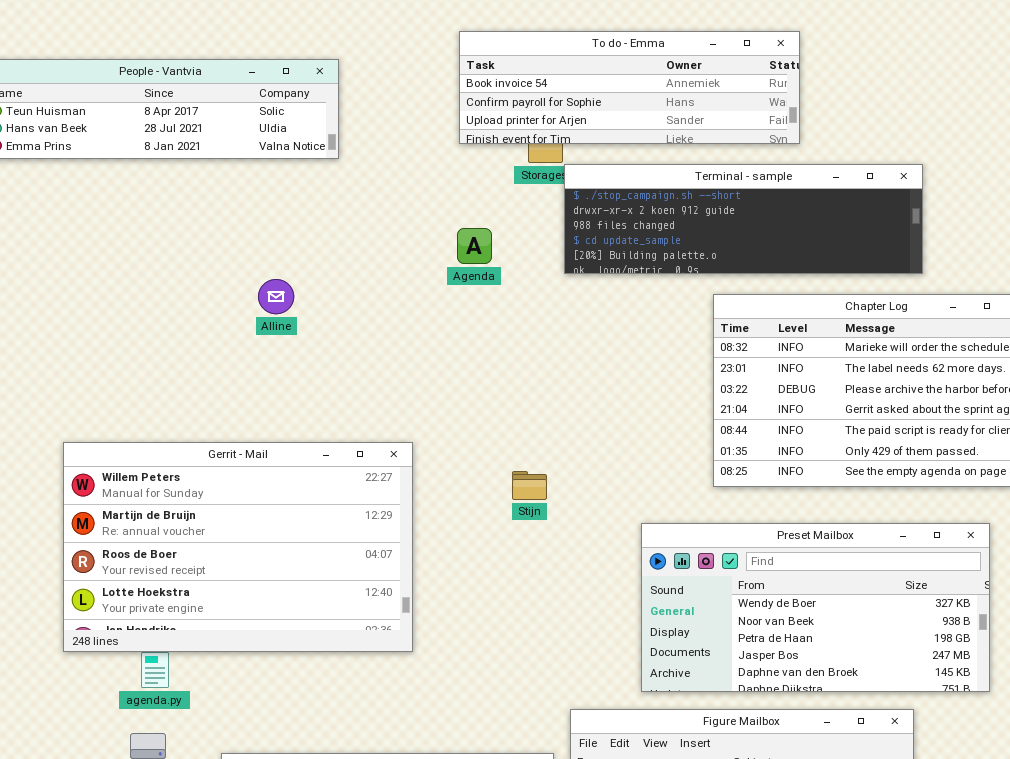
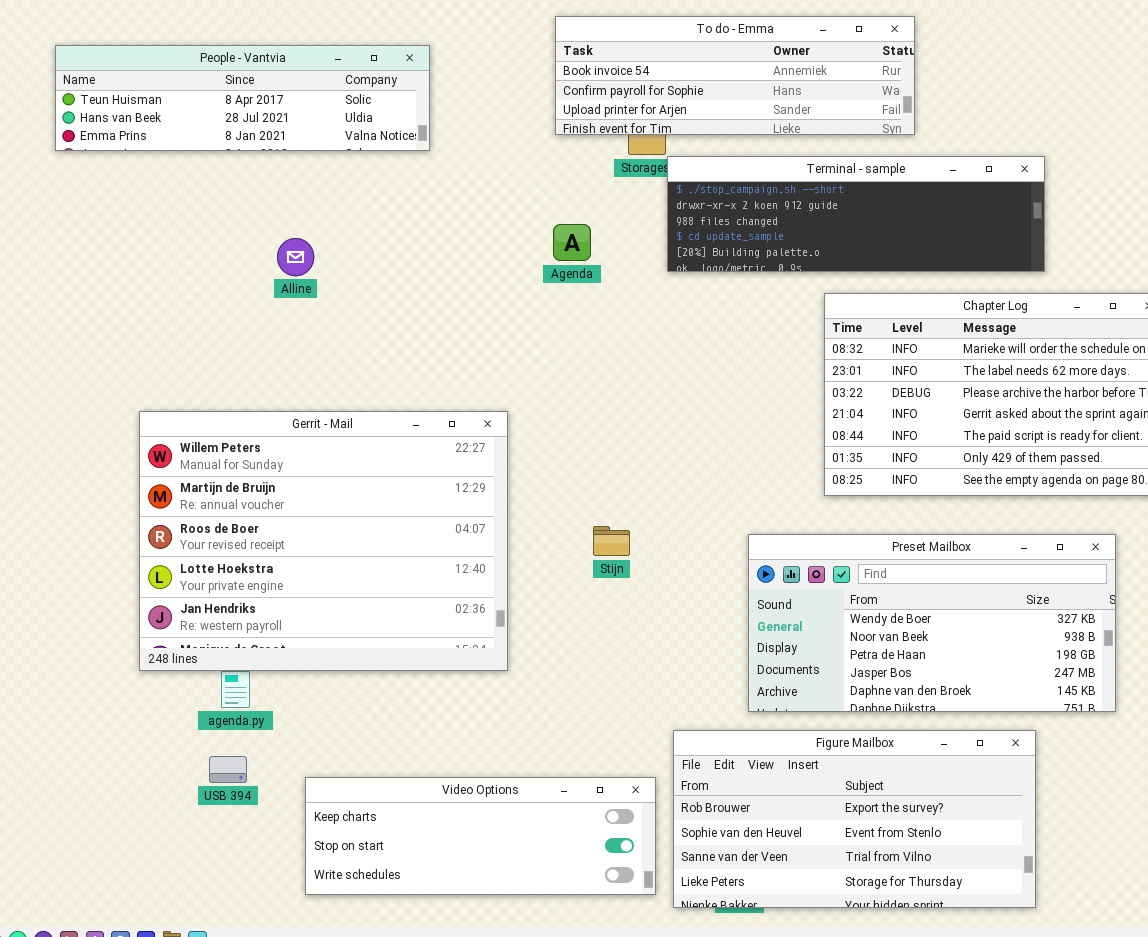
Alline: [258,279,294,314] -> [277,238,314,276], moved
Gerrit - Mail: [63,442,413,652] -> [139,411,508,671], resized
Stijn: [512,471,547,500] -> [593,526,630,556], moved

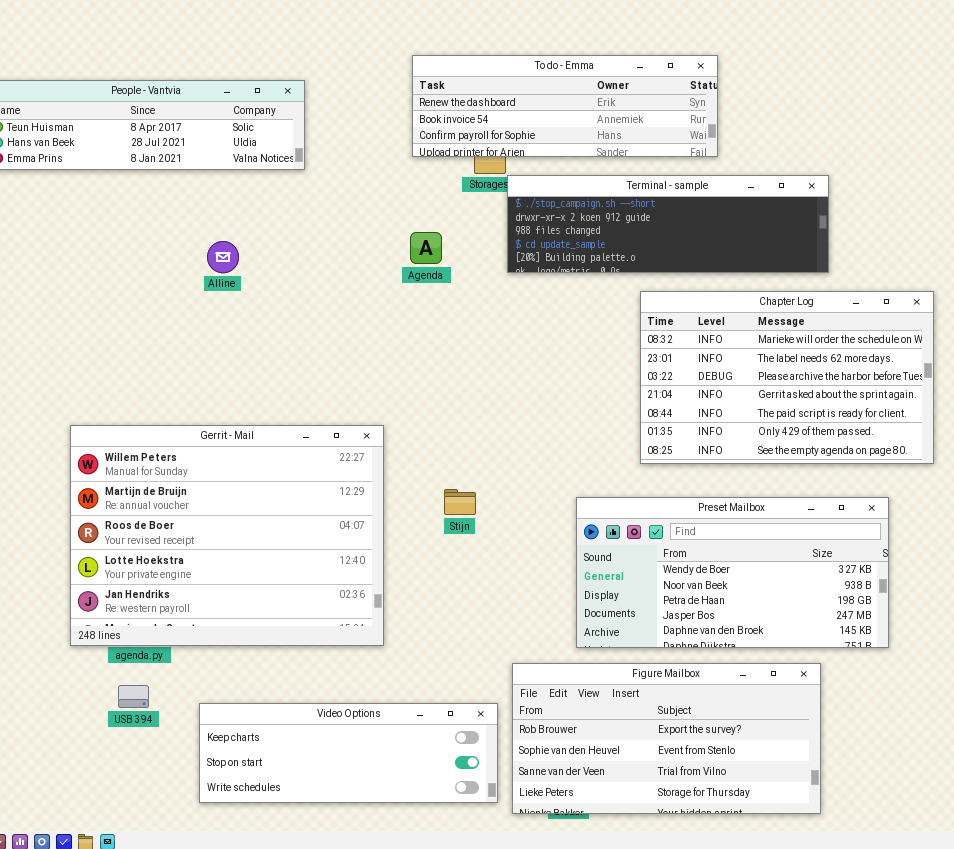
To do - Emma: [555,16,915,135] -> [412,55,718,157], scrolled up 1 row
Alline: [277,238,314,276] -> [207,241,239,273], moved
Gerrit - Mail: [139,411,508,671] -> [70,425,384,646], moved

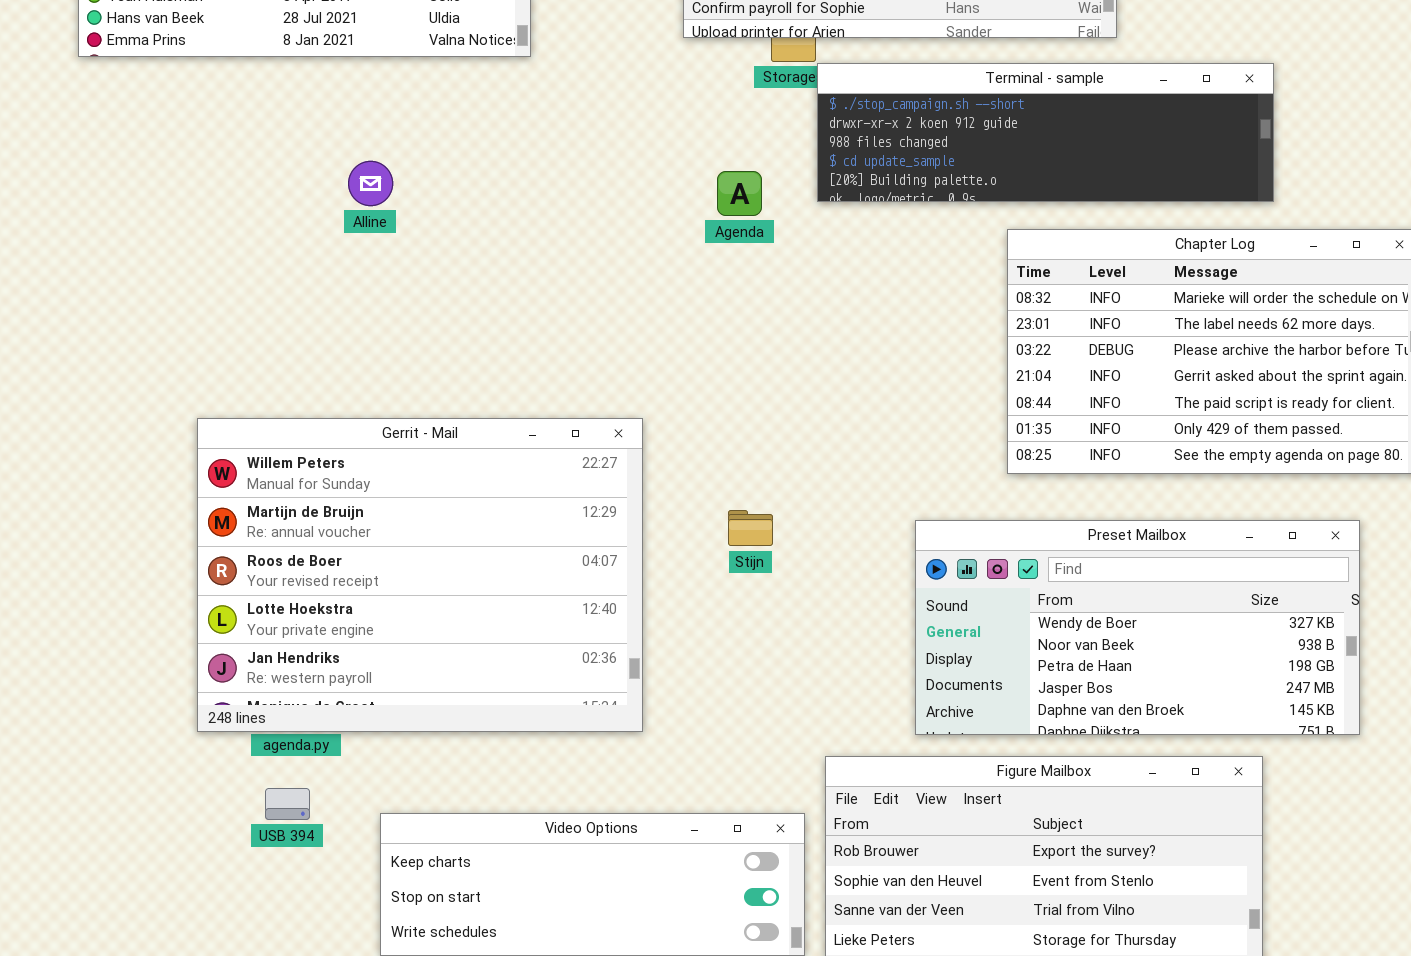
Agenda: [410,232,442,264] -> [717,171,762,216], moved
Alline: [207,241,239,273] -> [348,161,393,206], moved

